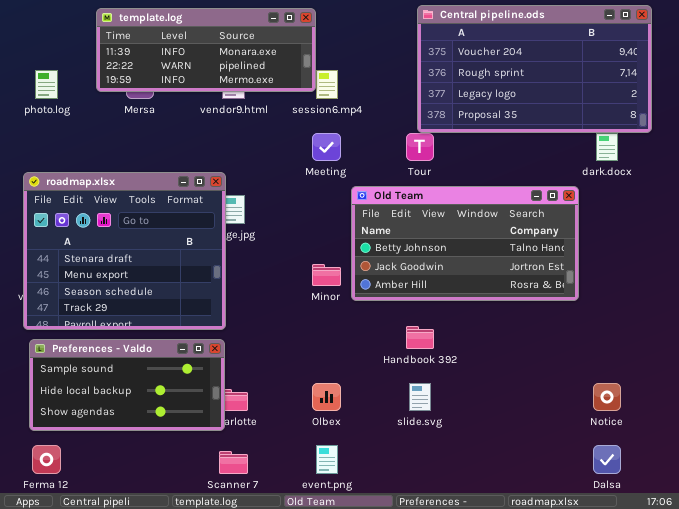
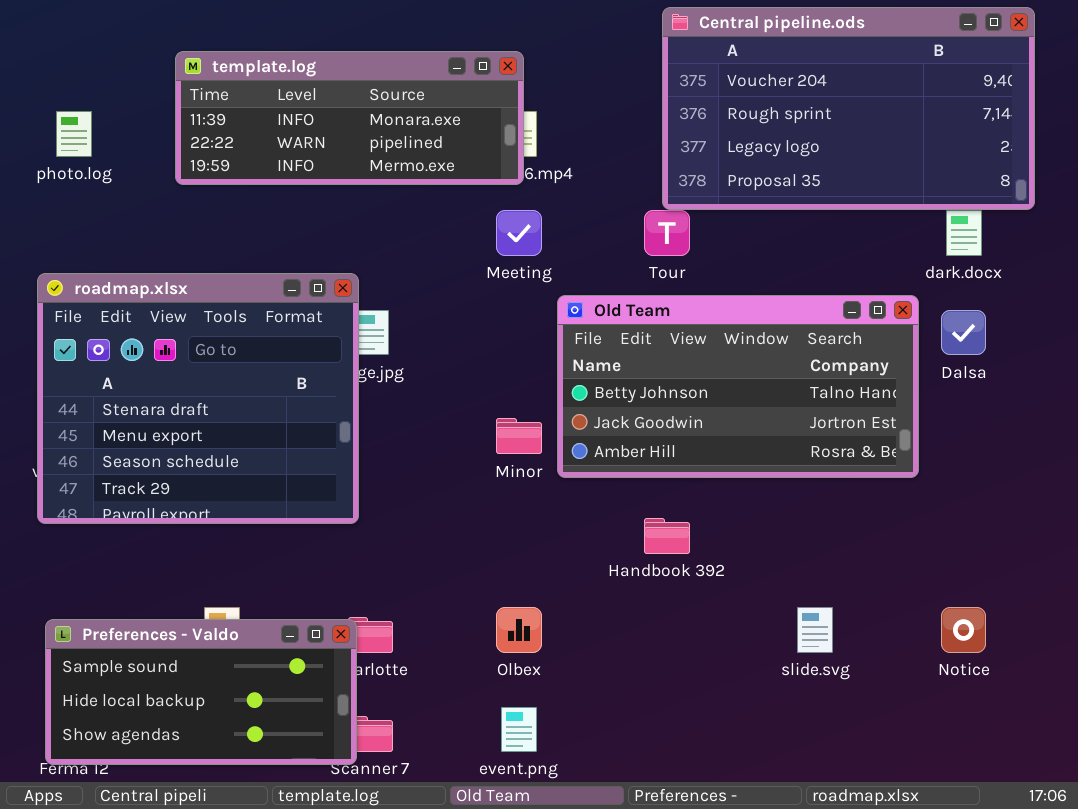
template.log: [96,8,316,92] -> [175,51,524,185], moved
Preferences - Valdo: [29,339,225,431] -> [45,619,357,765], moved
slide.svg: [409,383,431,411] -> [797,607,833,653], moved
Dalsa: [593,445,621,474] -> [941,310,986,355], moved

